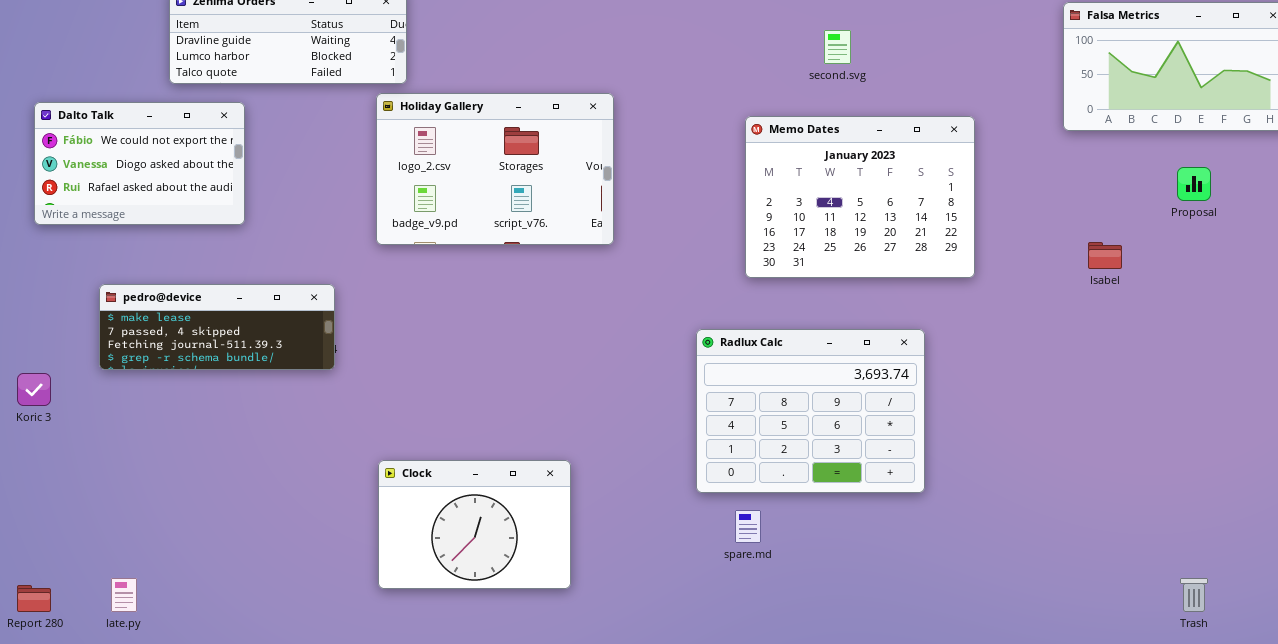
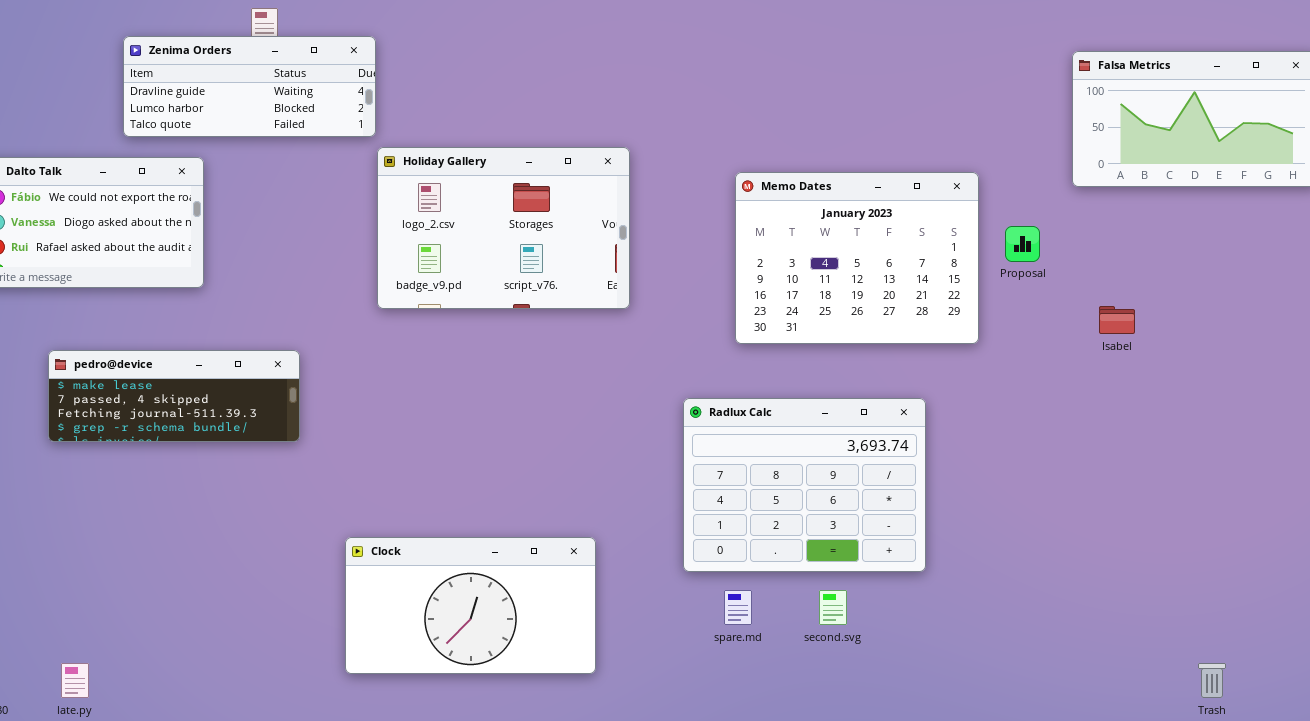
second.svg: [824,30,851,64] -> [819,590,847,625], moved
Holiday Gallery: [376,93,614,245] -> [377,147,630,309], moved
Proposal: [1177,167,1211,201] -> [1005,226,1040,262], moved
Clock: [378,460,571,589] -> [345,537,596,674], resized

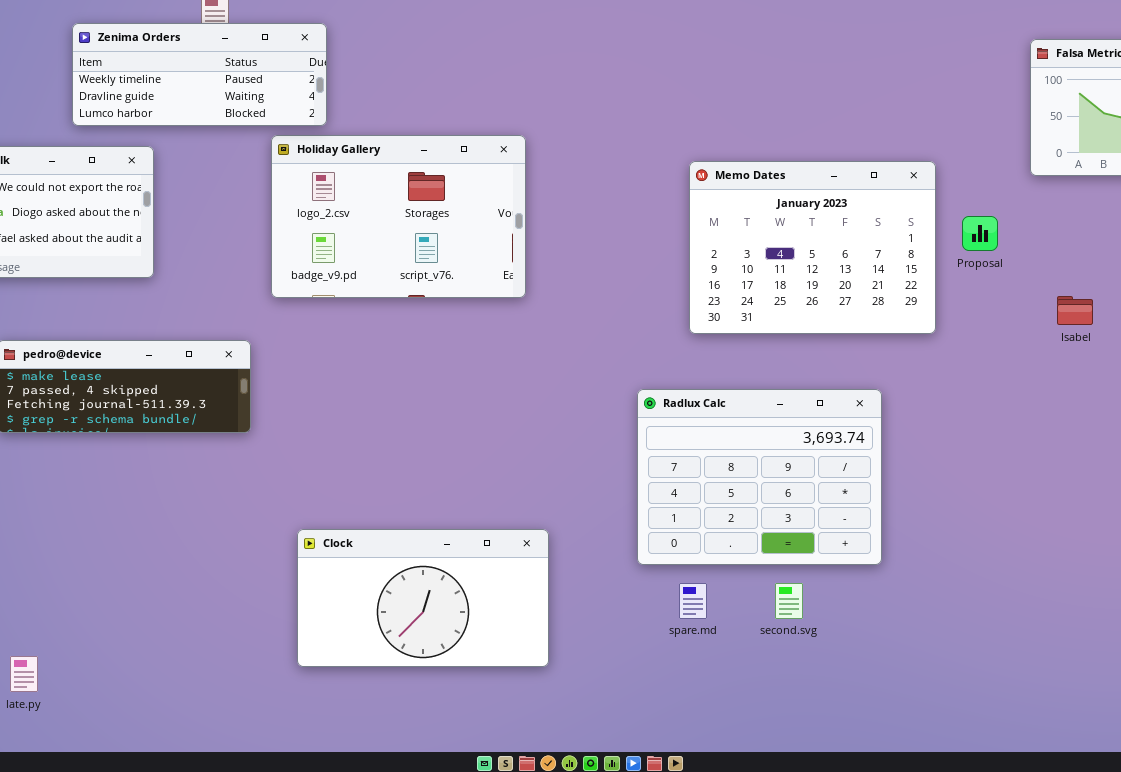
Zenima Orders: [123,36,376,137] -> [72,23,327,126], scrolled up 1 row
Holiday Gallery: [377,147,630,309] -> [271,135,526,298], moved

